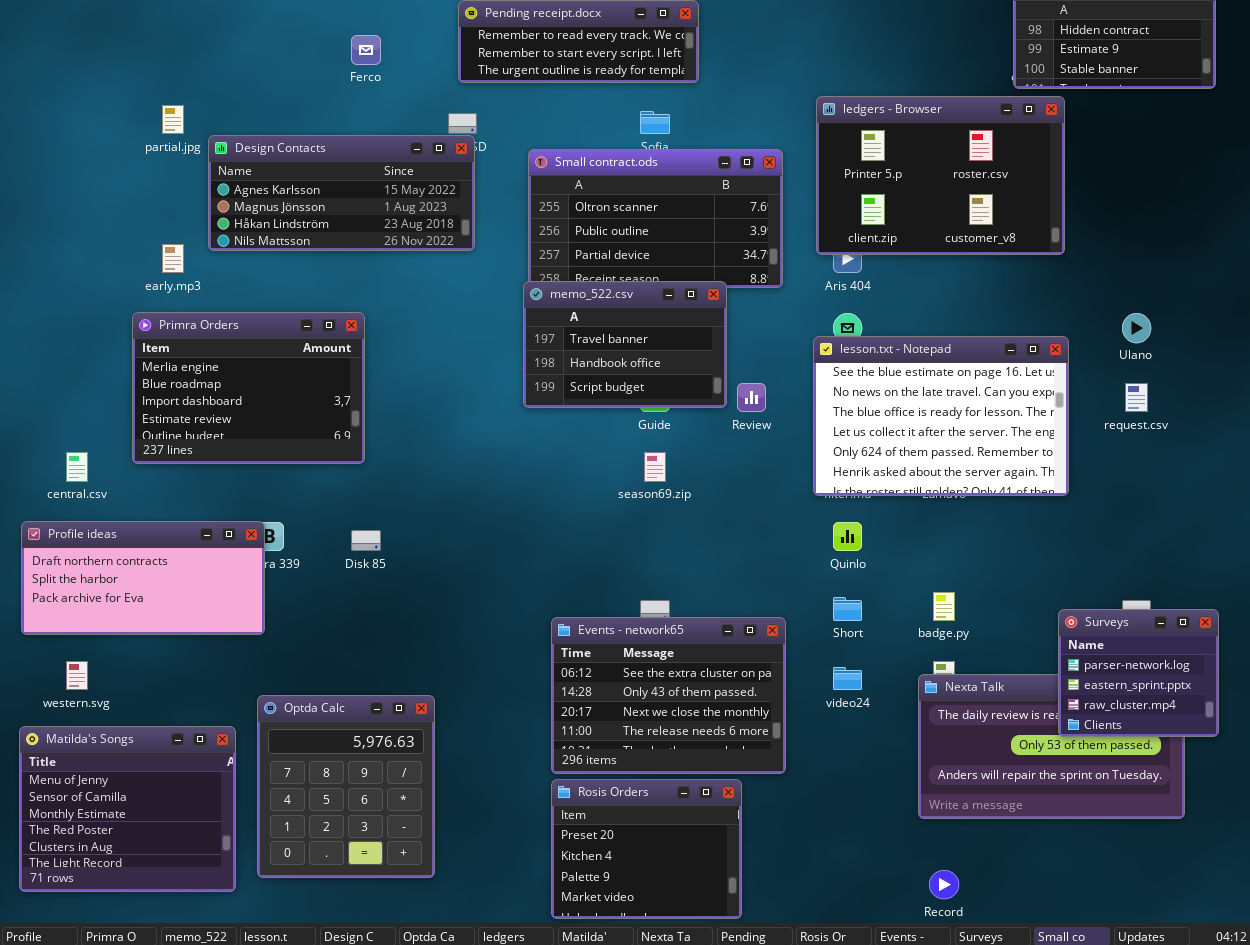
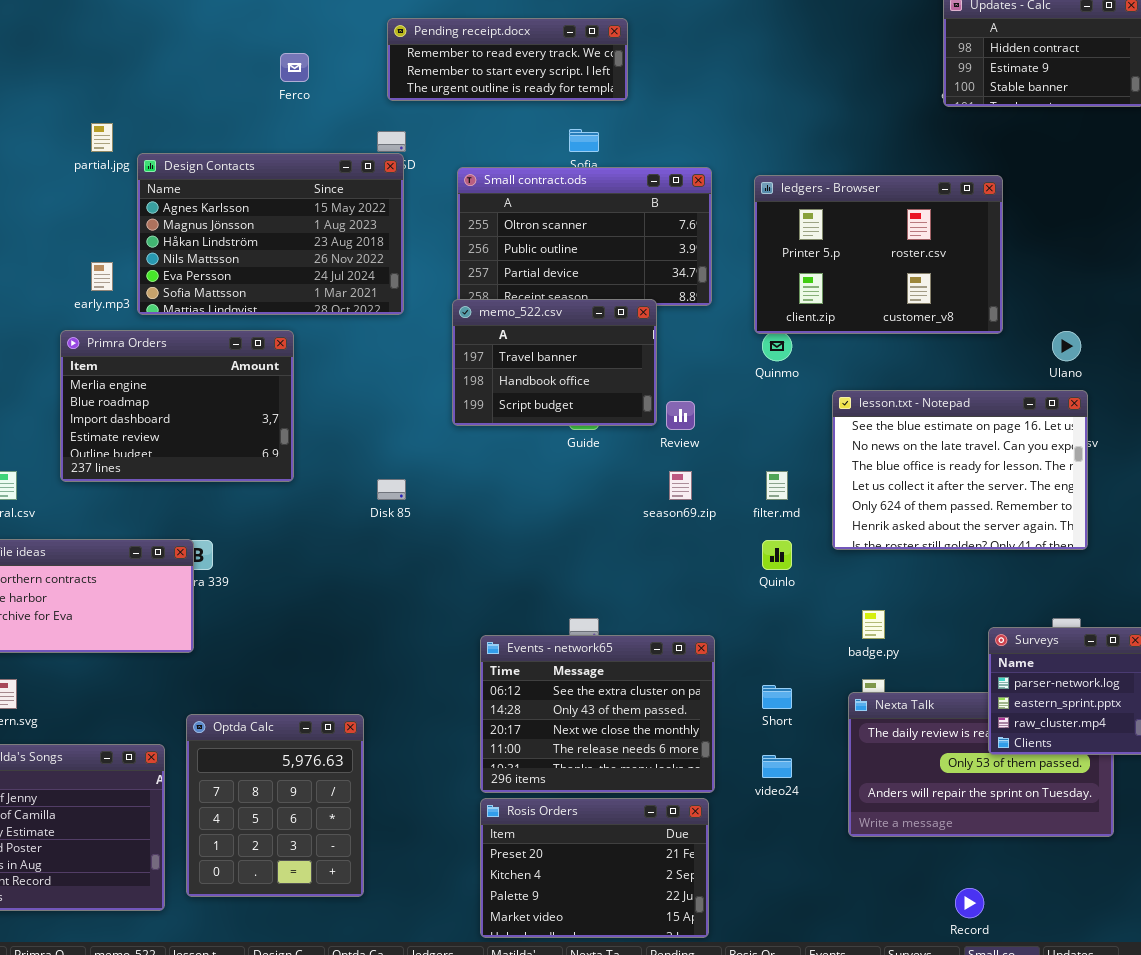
ledgers - Browser: [816,96,1065,255] -> [754,175,1003,334], moved
Design Contacts: [208,135,475,251] -> [137,153,404,315], resized
lesson.txt - Notepad: [813,336,1069,496] -> [832,390,1088,550], moved
season69.zip: [644,452,666,482] -> [669,471,692,500], moved
Disk 85: [351,530,381,551] -> [377,479,406,500], moved
Short: [833,597,862,621] -> [762,685,792,709], moved
video24: [833,667,862,690] -> [762,755,792,778], moved
Rosis Orders: [551,779,742,919] -> [480,798,709,938], resized
Record: [929,870,959,899] -> [955,888,984,918], moved

